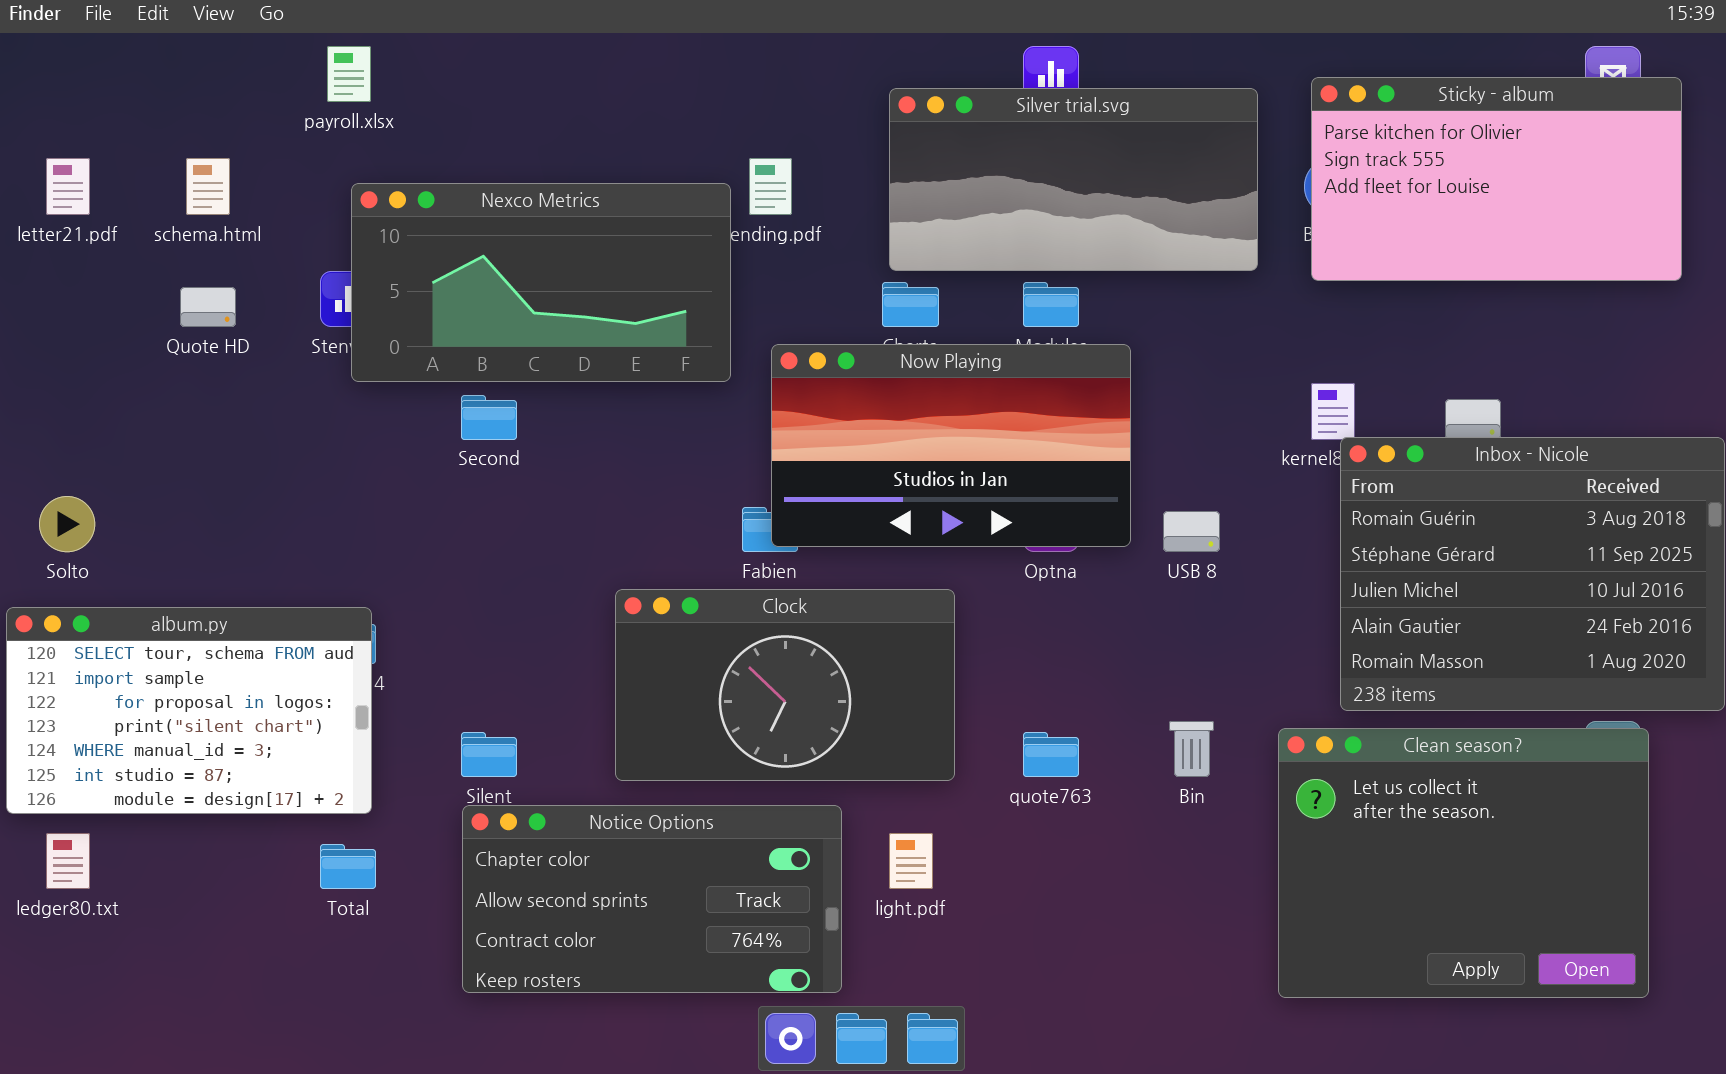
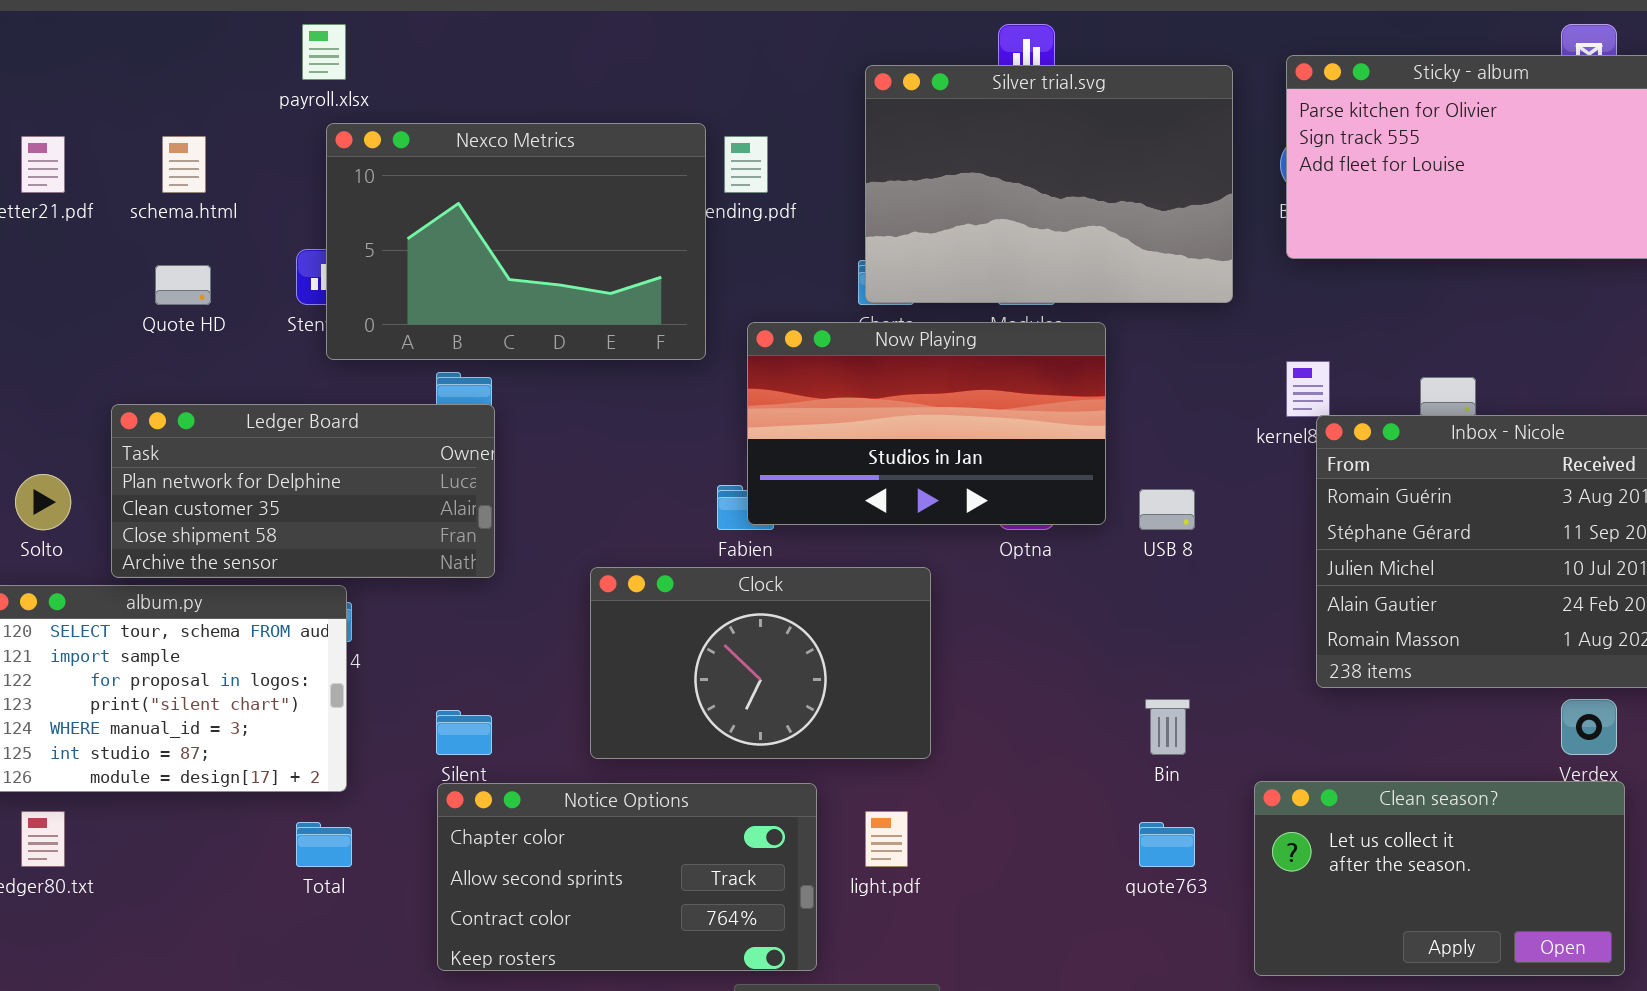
Silver trial.svg: [889,88,1258,271] -> [865,65,1233,303], resized
Nexco Metrics: [351,183,731,382] -> [326,123,706,360], resized
Ledger Board: none -> [111,404,495,578], opened
Clean season?: [1278,728,1649,998] -> [1254,781,1625,976], resized
quote763: [1023,732,1079,777] -> [1139,822,1195,867], moved

